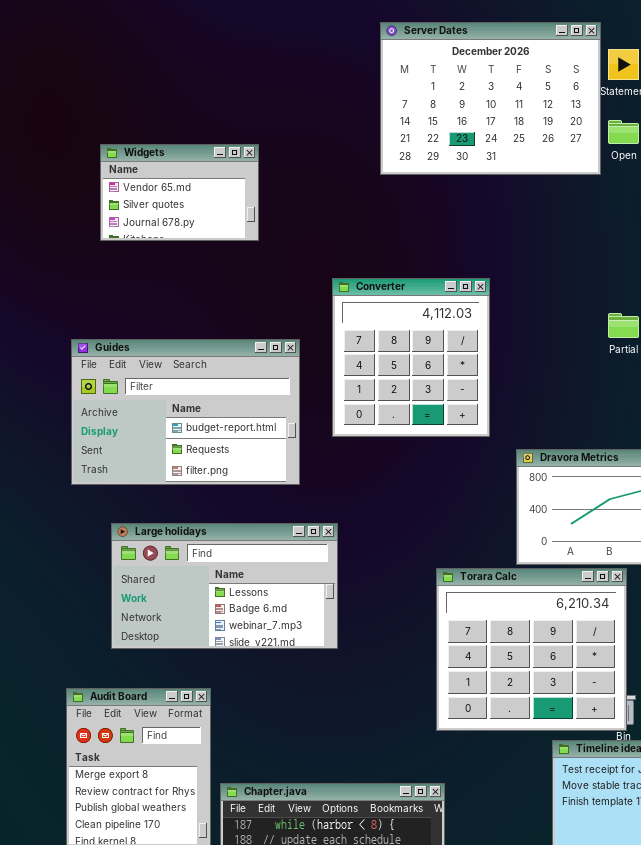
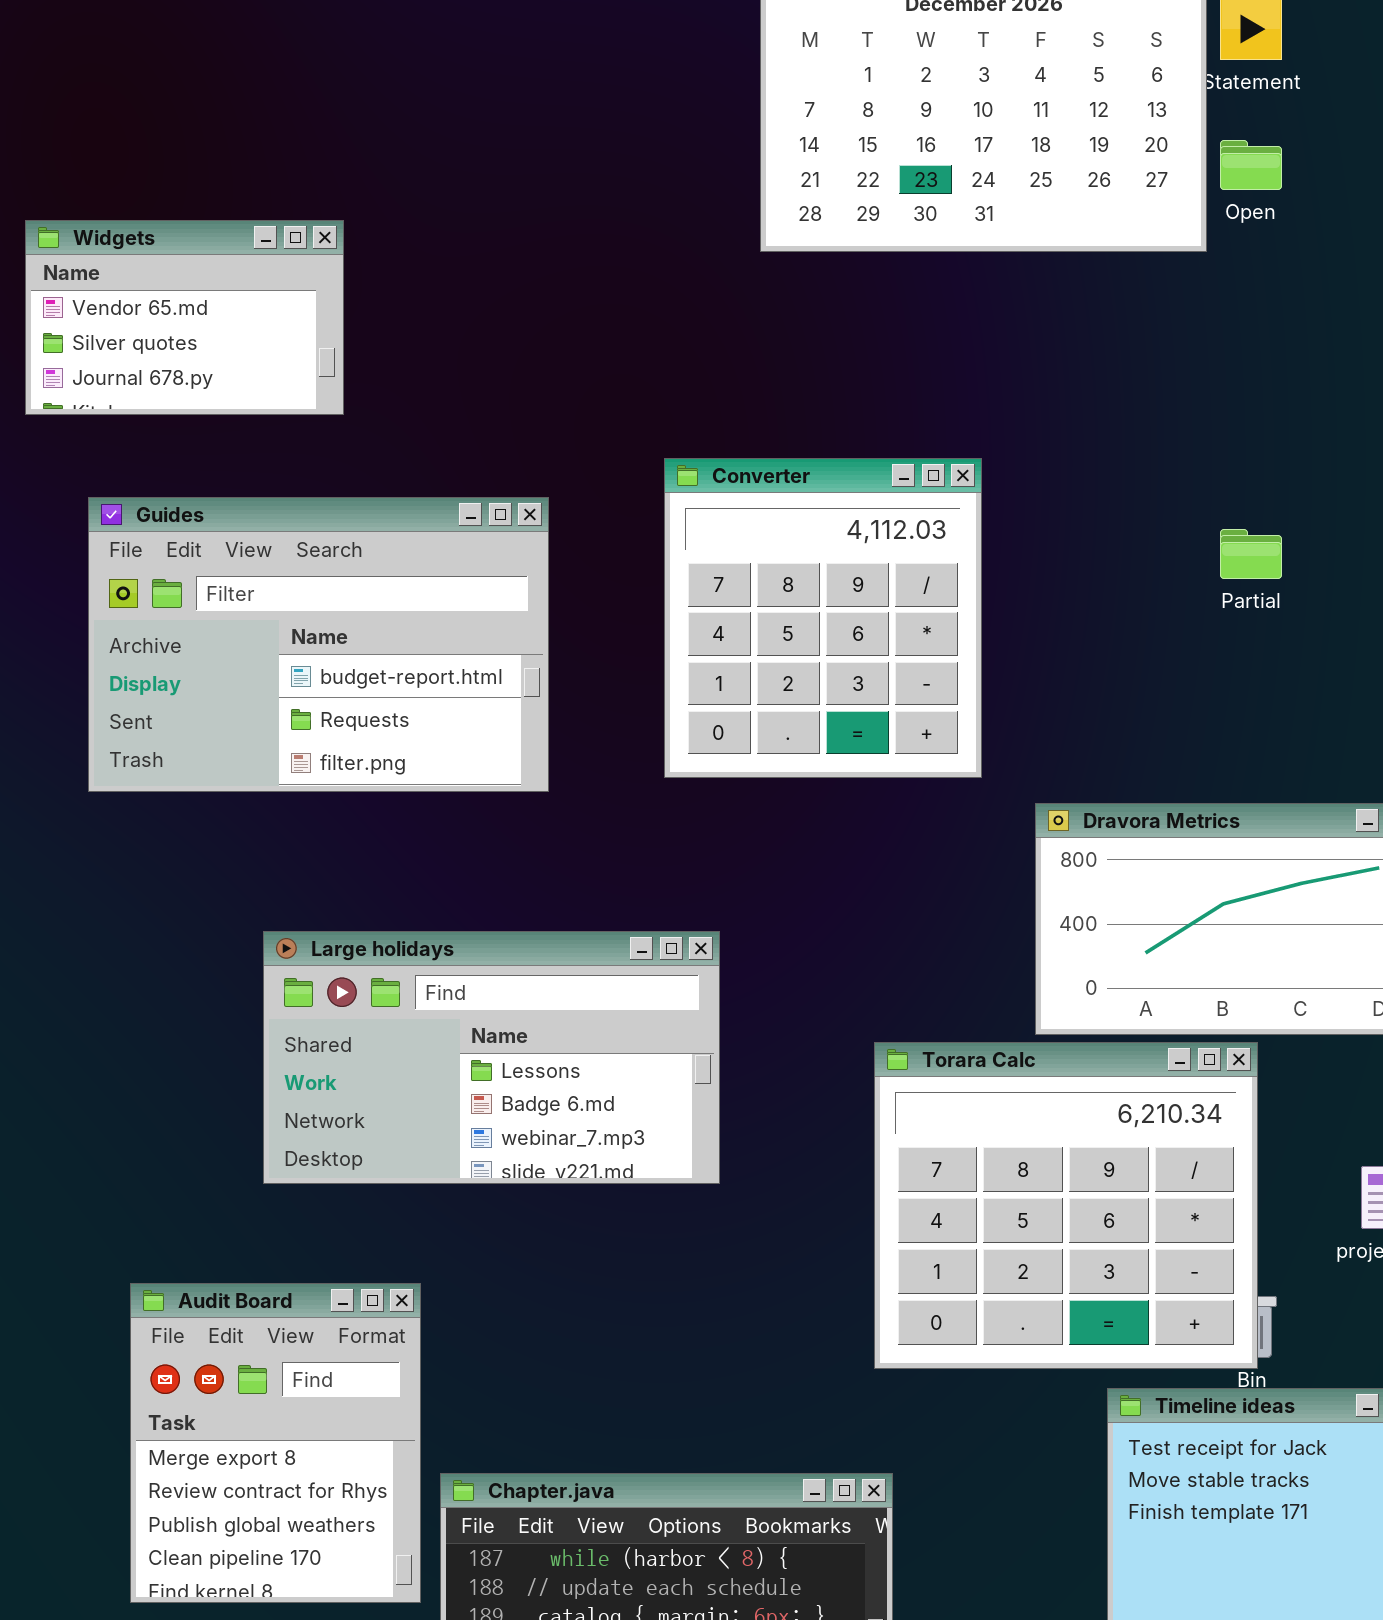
Widgets: [100,144,259,241] -> [25,220,344,415], moved
Guides: [71,339,300,485] -> [88,497,549,792], moved
Large holidays: [111,523,338,649] -> [263,931,720,1184], moved

